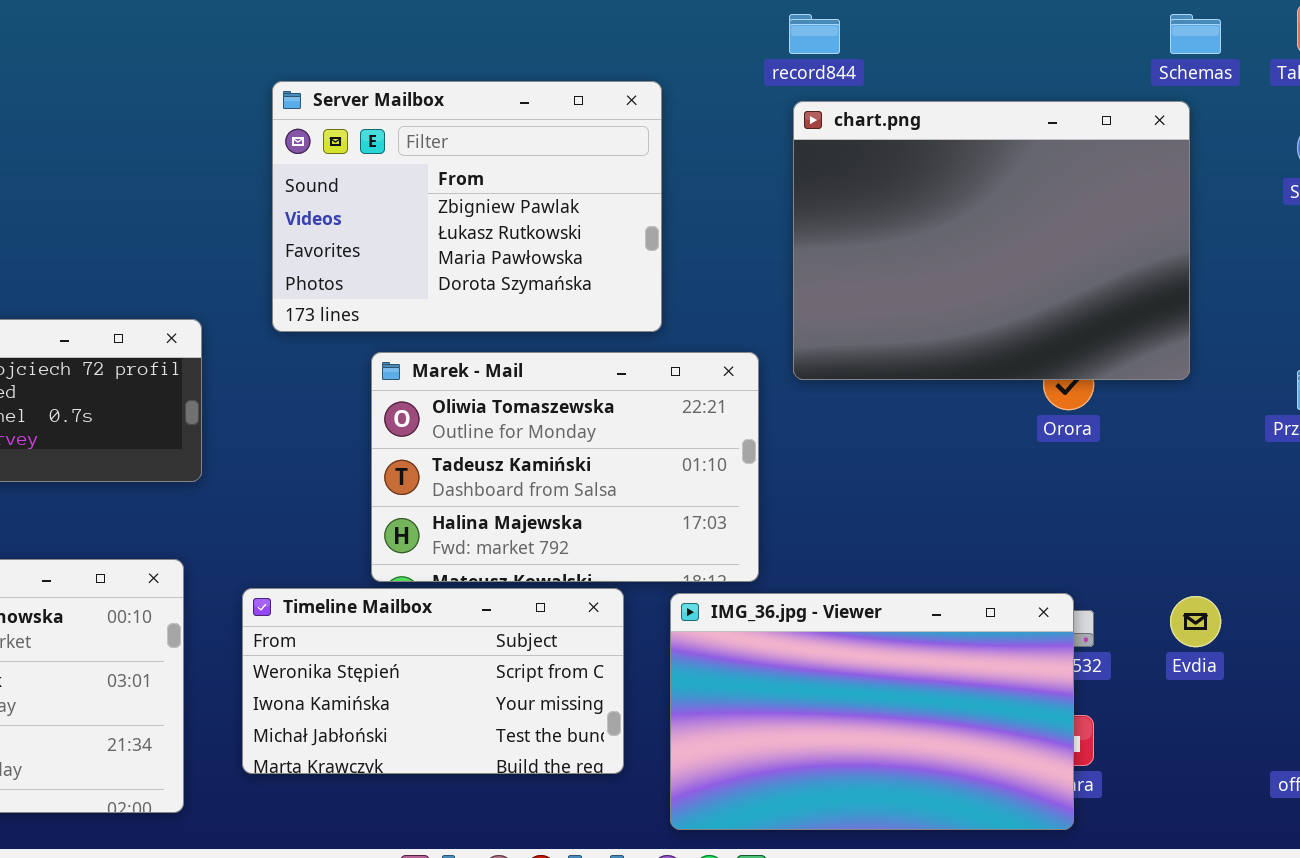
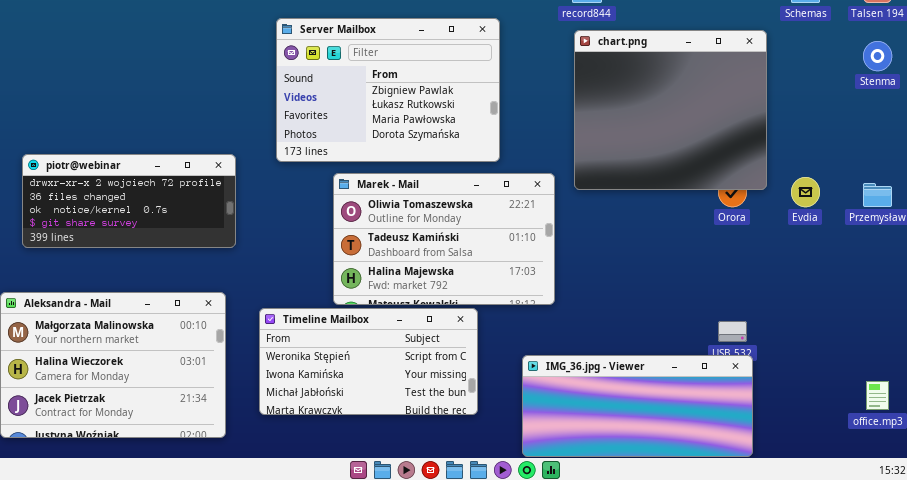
chart.png: [793,101,1190,380] -> [574,30,767,190], resized
IMG_36.jpg - Viewer: [670,593,1074,830] -> [522,355,753,457], moved, resized
Evdia: [1170,596,1221,647] -> [791,177,820,207], moved

